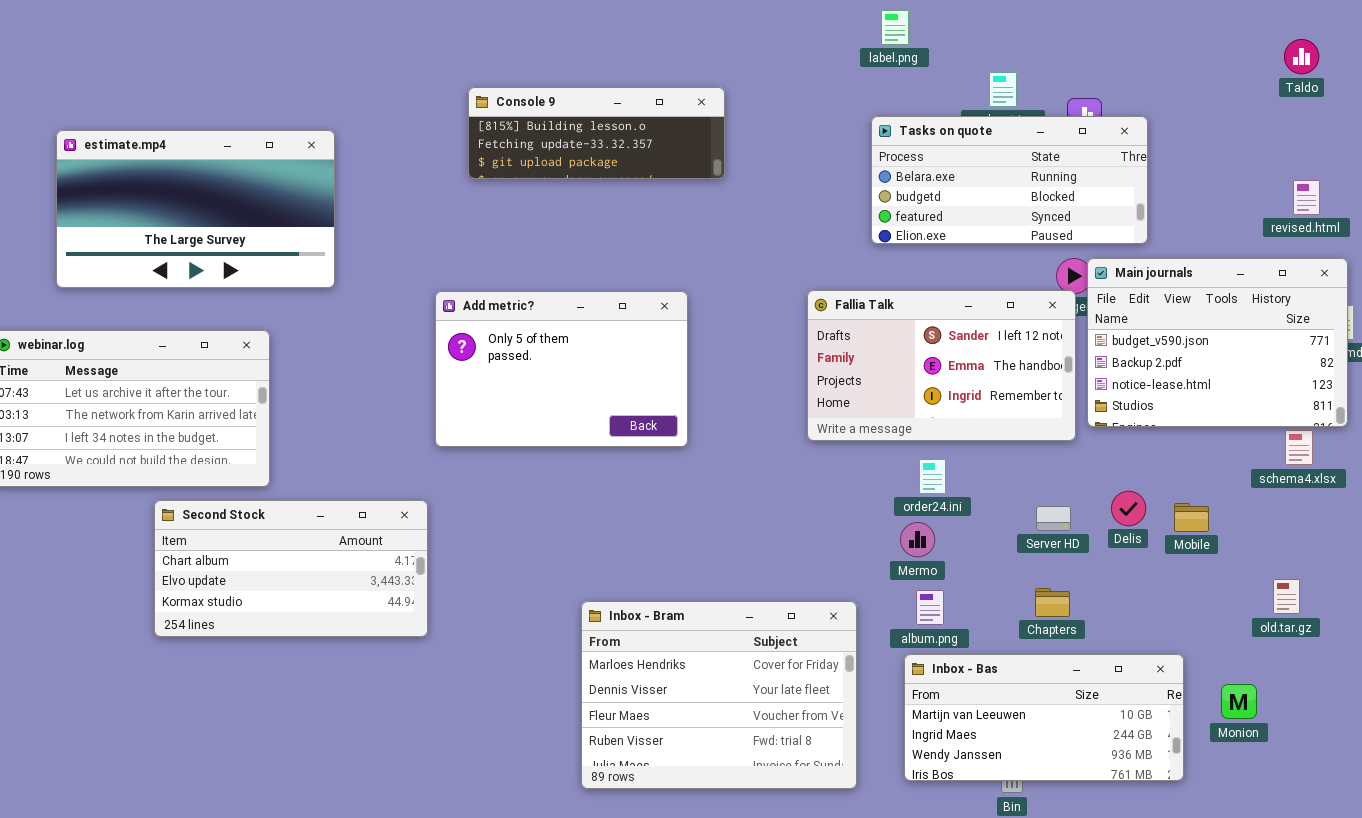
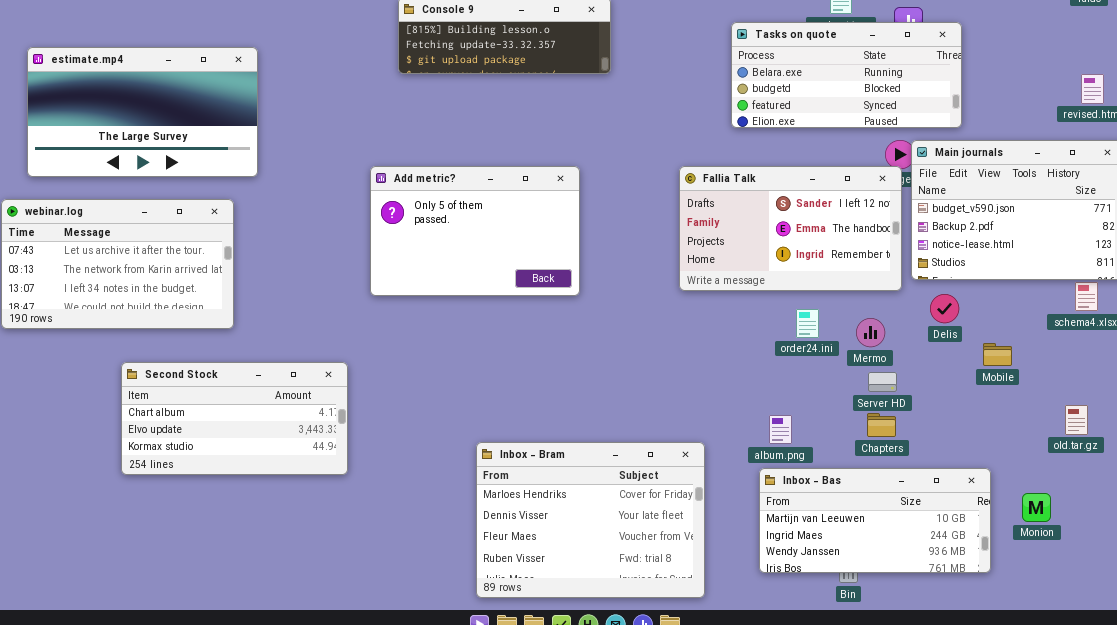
estimate.mp4: [56,130,335,288] -> [27,47,258,177], moved
order24.ini: [919,459,946,494] -> [796,309,819,338], moved
Delis: [1111,491,1146,526] -> [930,294,959,323], moved
Second Stock: [154,500,428,637] -> [121,362,348,475], moved
Server HD: [1036,506,1071,531] -> [868,372,897,392], moved
Mermo: [900,522,935,557] -> [856,318,885,347], moved
Inbox - Bram: [581,601,857,789] -> [476,442,705,598], moved

